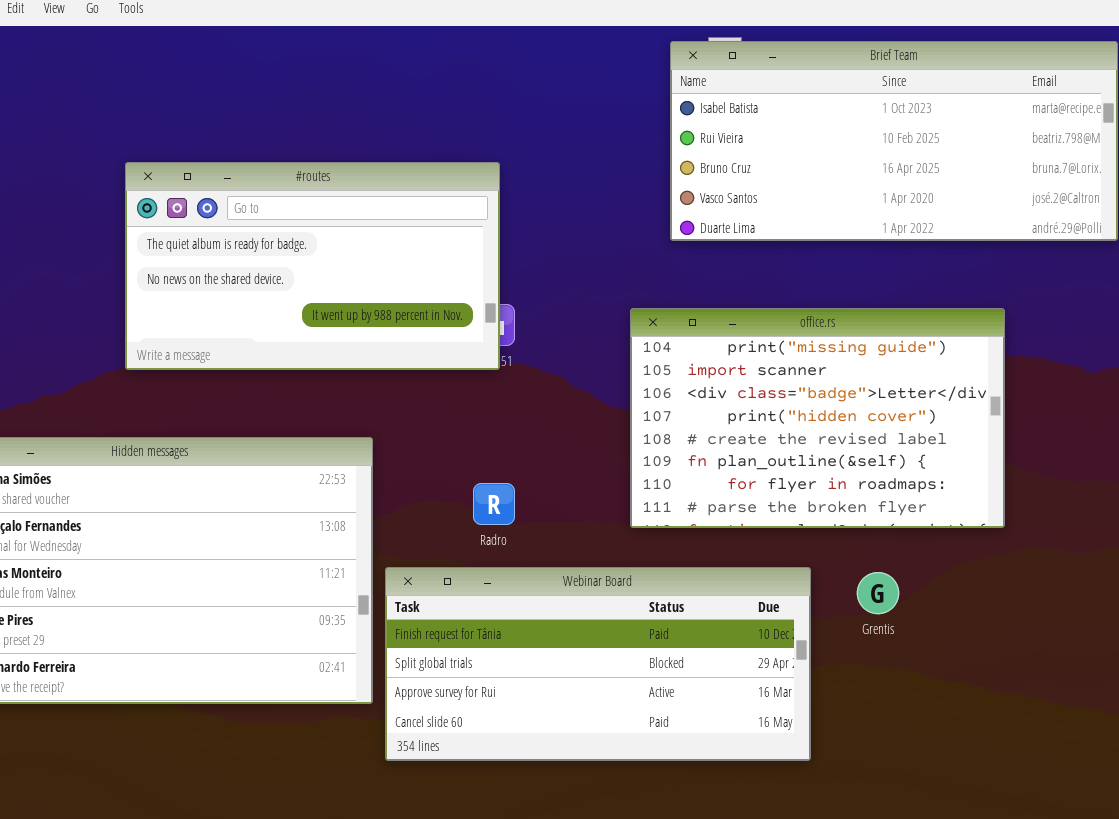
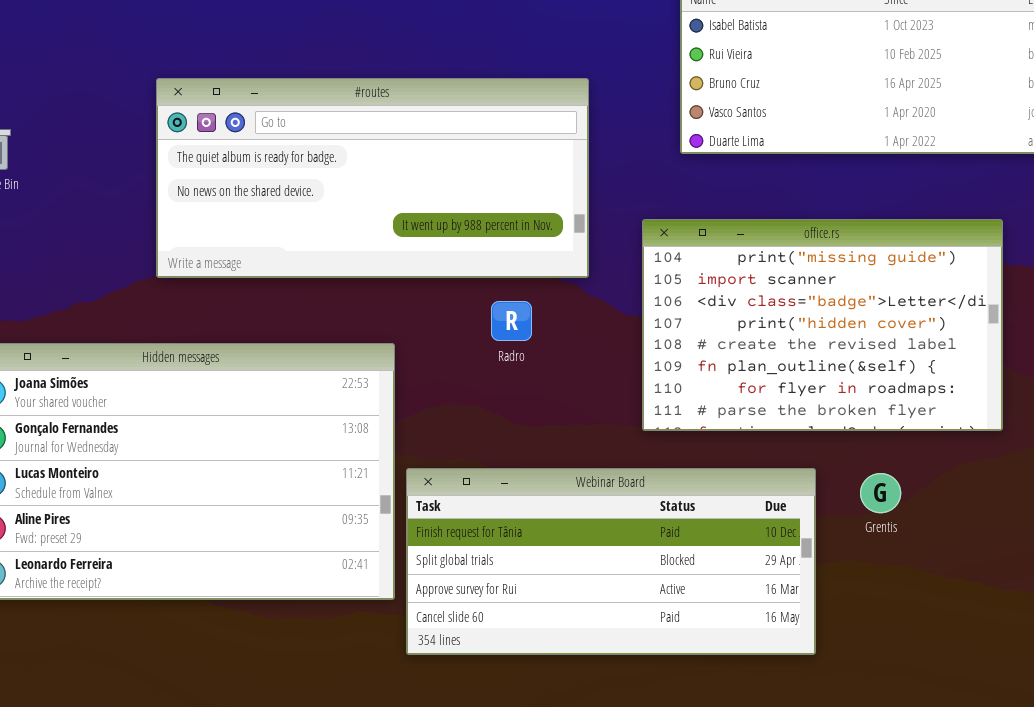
#routes: [125,162,500,370] -> [156,78,589,278], resized
Radro: [473,483,515,525] -> [491,301,532,341], moved

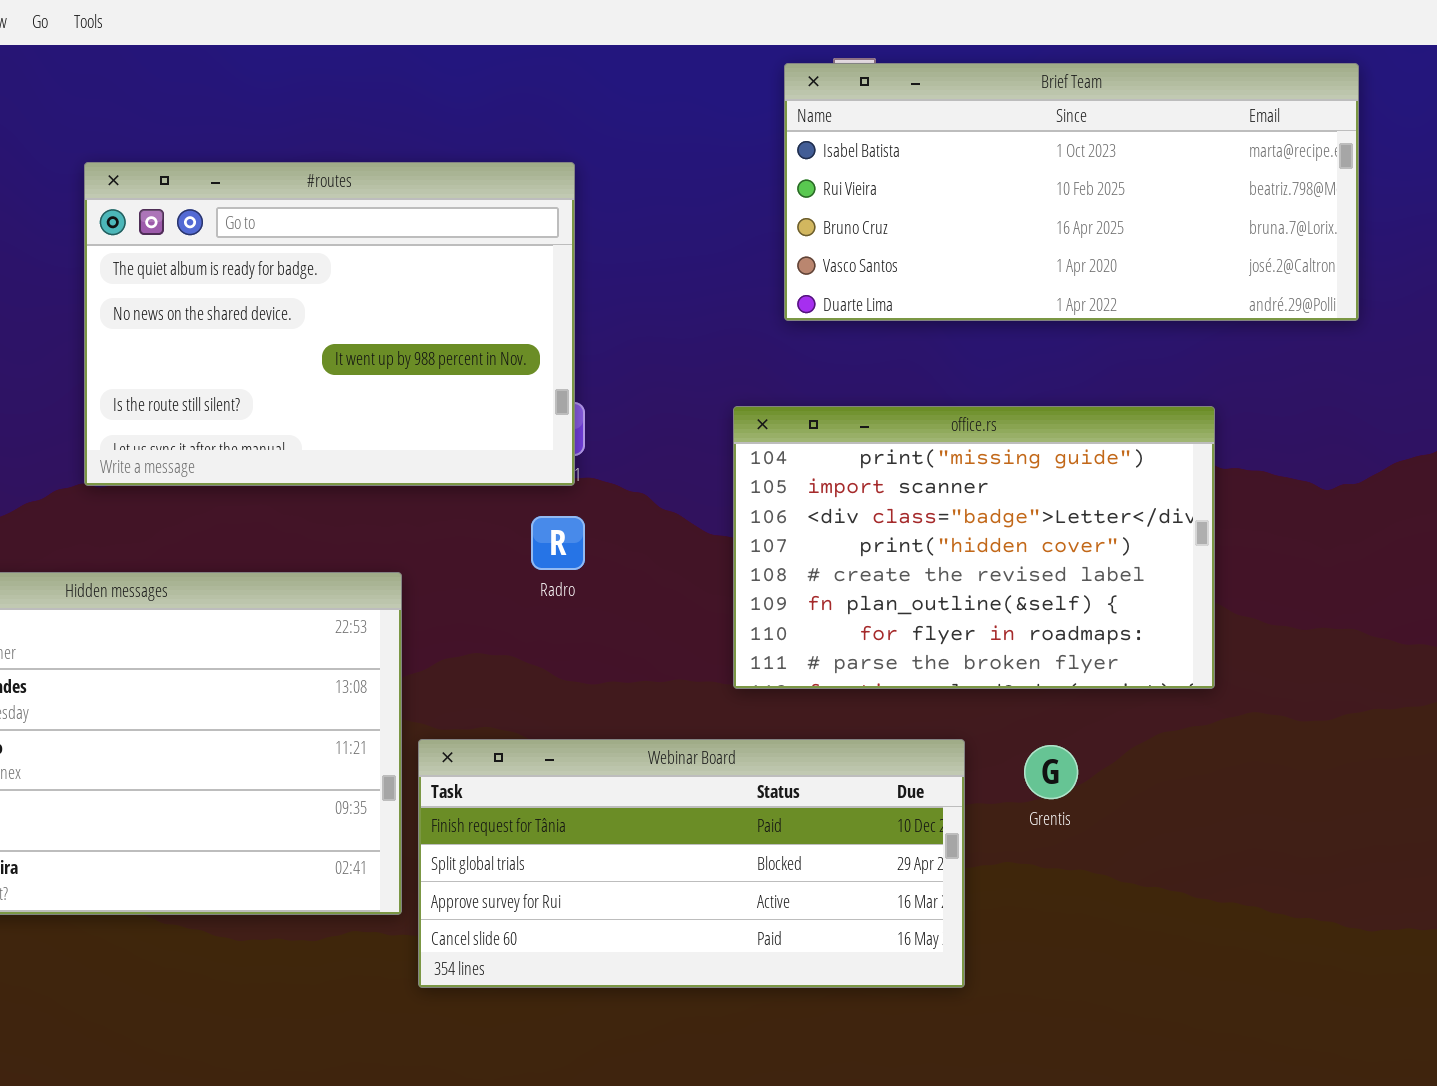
#routes: [156,78,589,278] -> [84,162,575,486], resized

